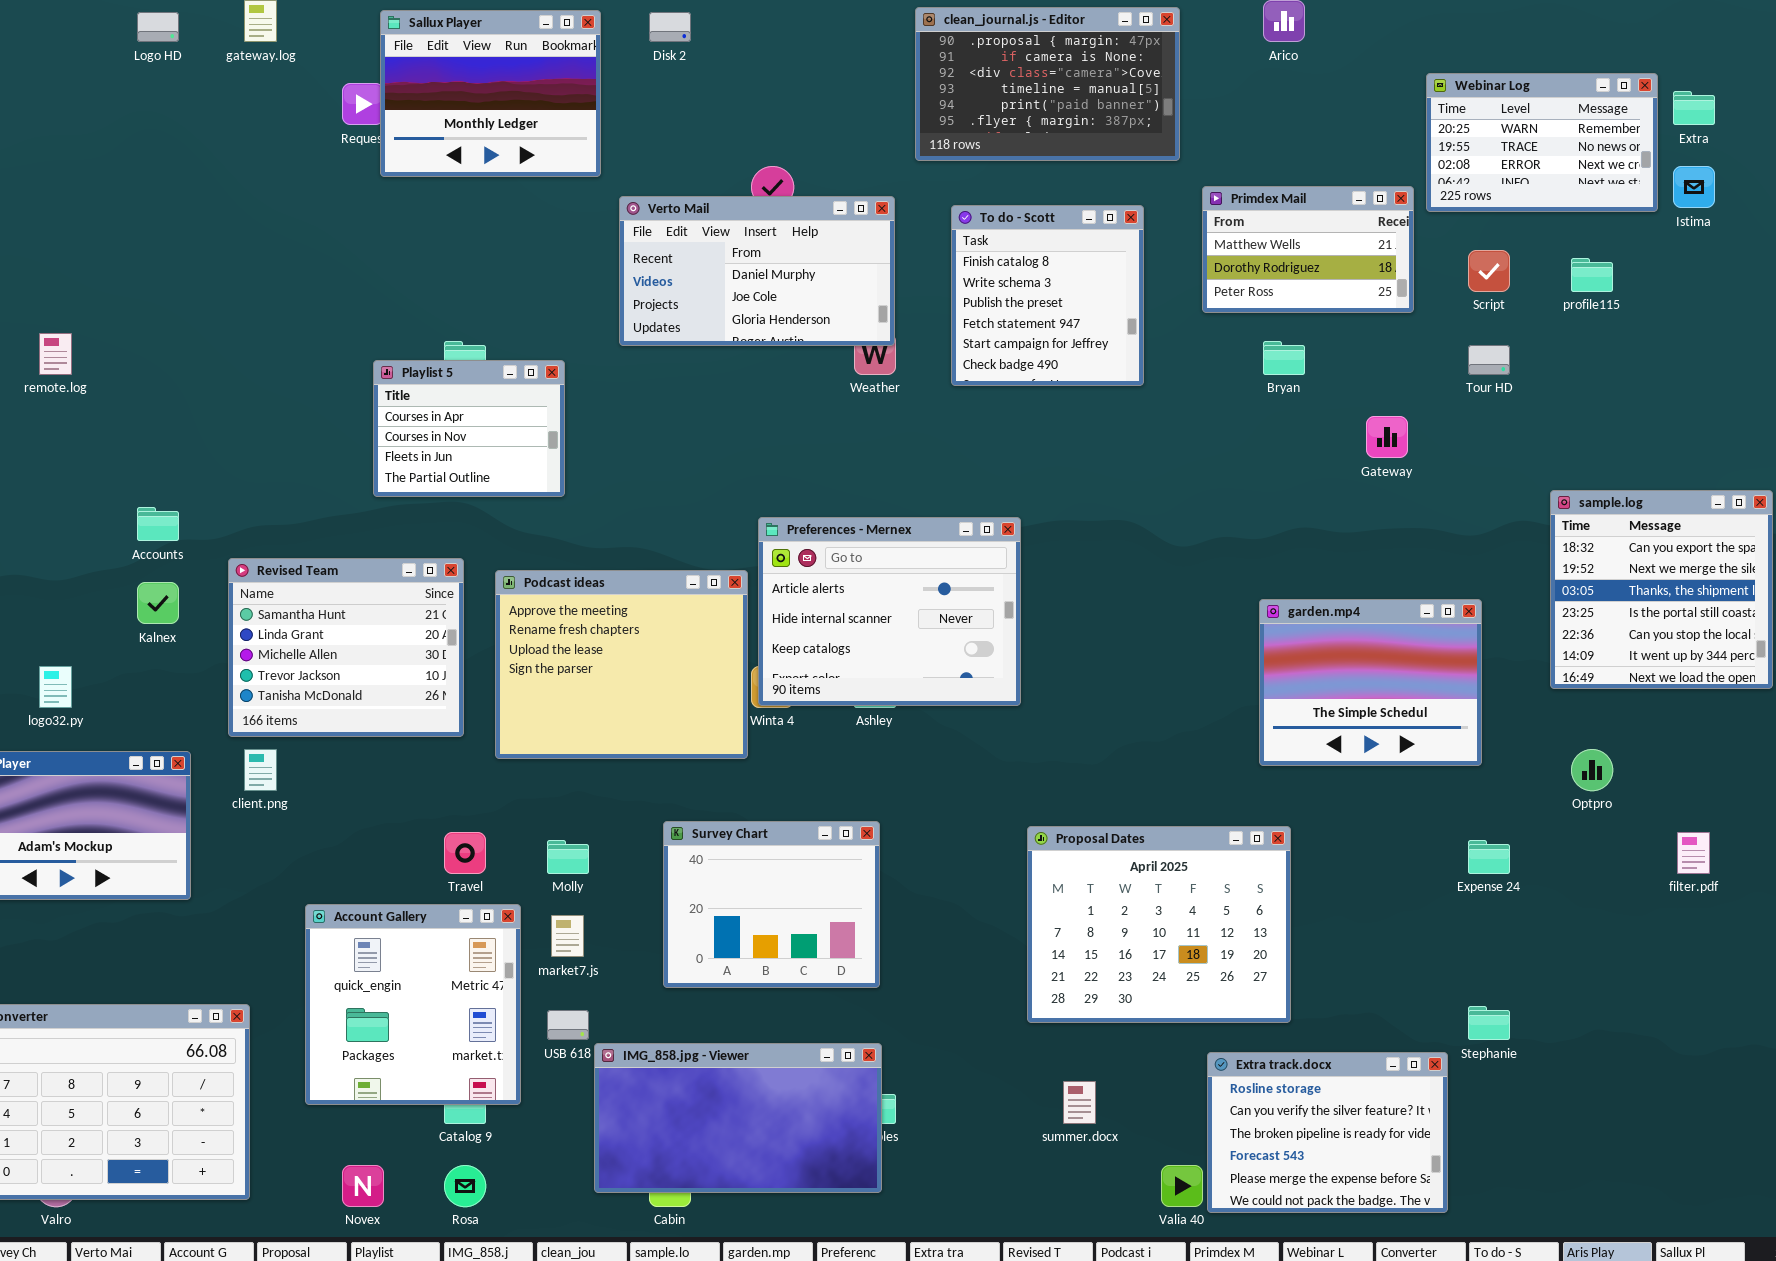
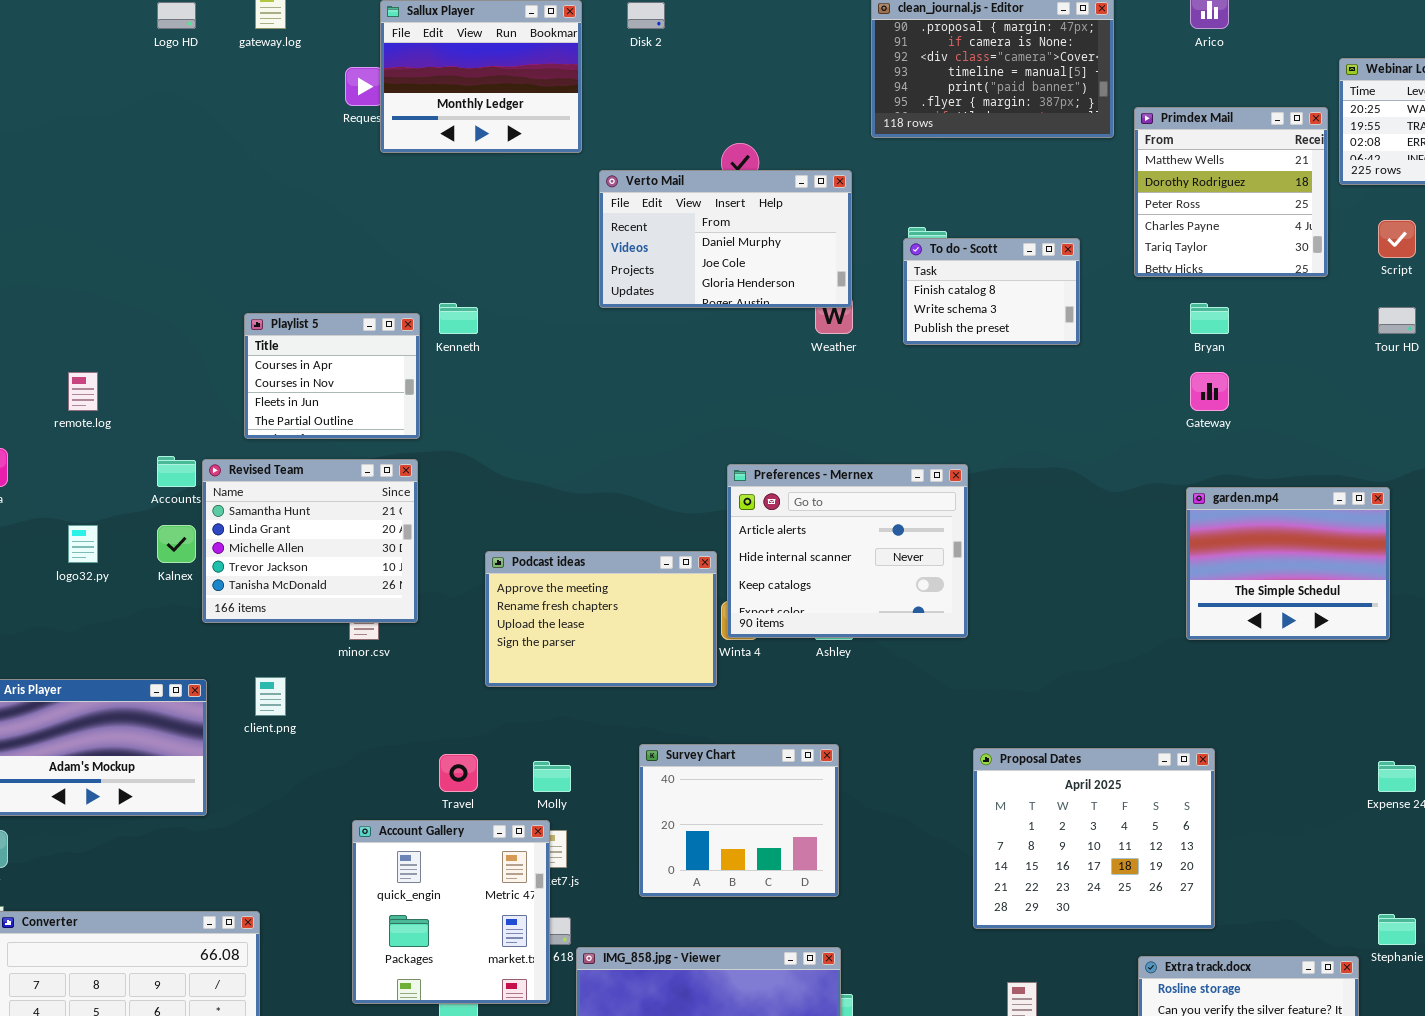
Primdex Mail: [1202,186,1414,313] -> [1134,107,1328,277], resized
To do - Scott: [951,205,1144,386] -> [903,238,1080,345], resized
remote.log: [39,333,72,375] -> [68,372,98,411], moved
Playlist 5: [373,360,565,497] -> [244,313,420,439], moved
Gateway: [1366,416,1408,458] -> [1190,372,1229,411], moved
Revised Team: [228,558,464,737] -> [202,459,418,623], moved
Podcast ideas: [495,570,748,759] -> [485,551,717,687], resized
garden.mp4: [1259,599,1482,766] -> [1186,487,1390,640], moved
logo32.py: [39,666,72,708] -> [68,525,98,563], moved
Account Gallery: [305,904,521,1105] -> [352,820,550,1004], moved

